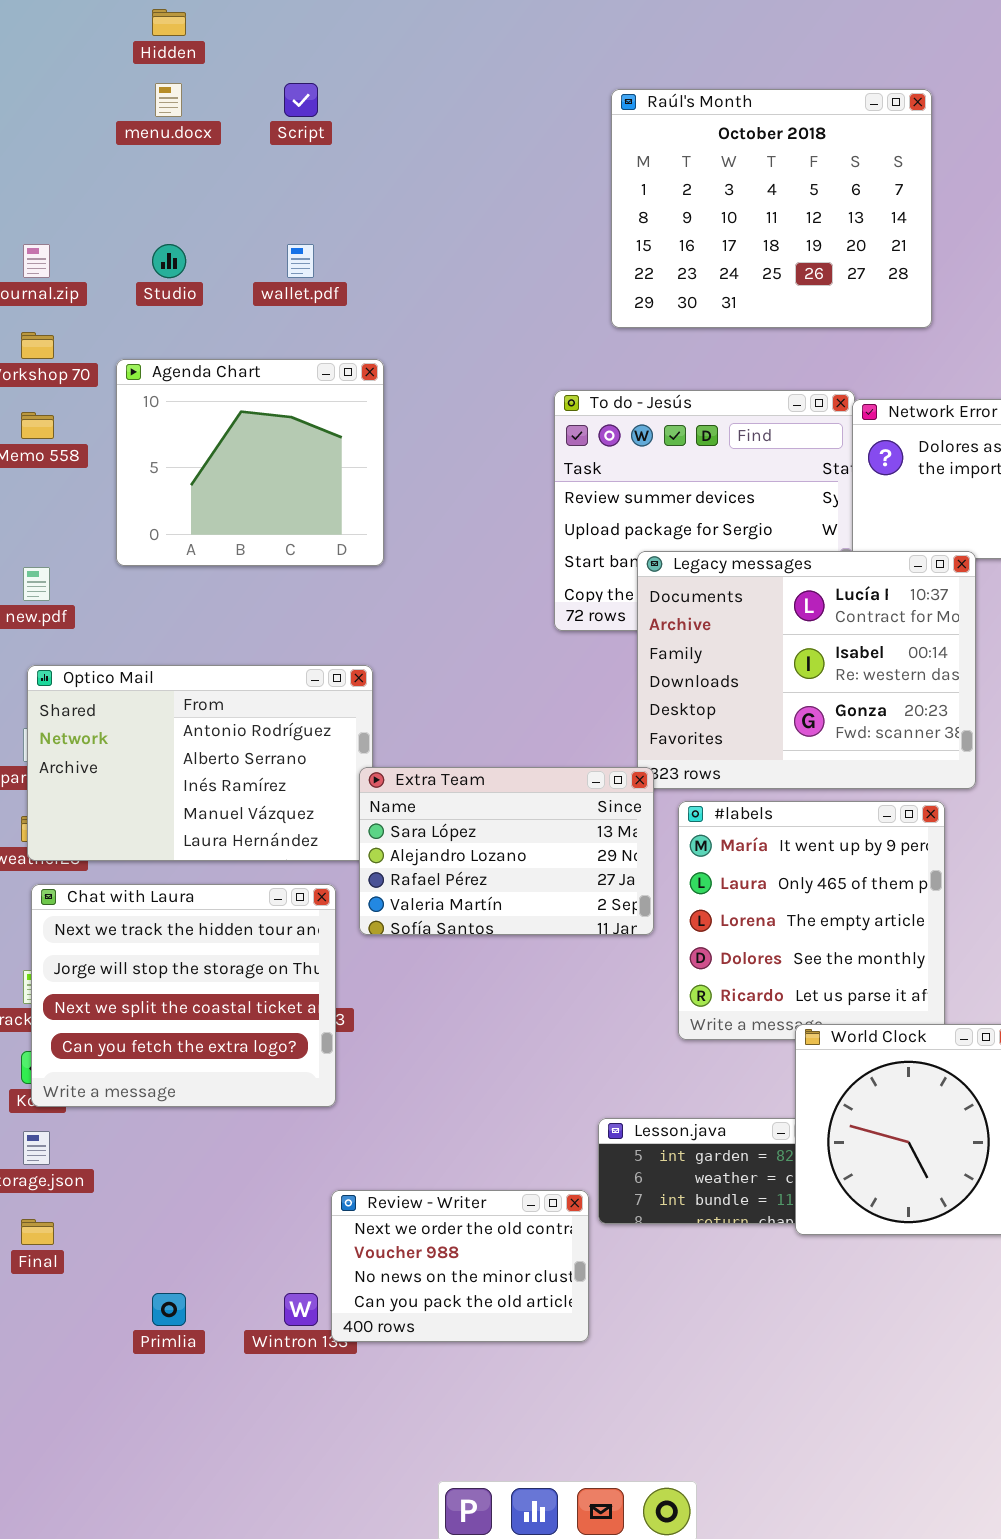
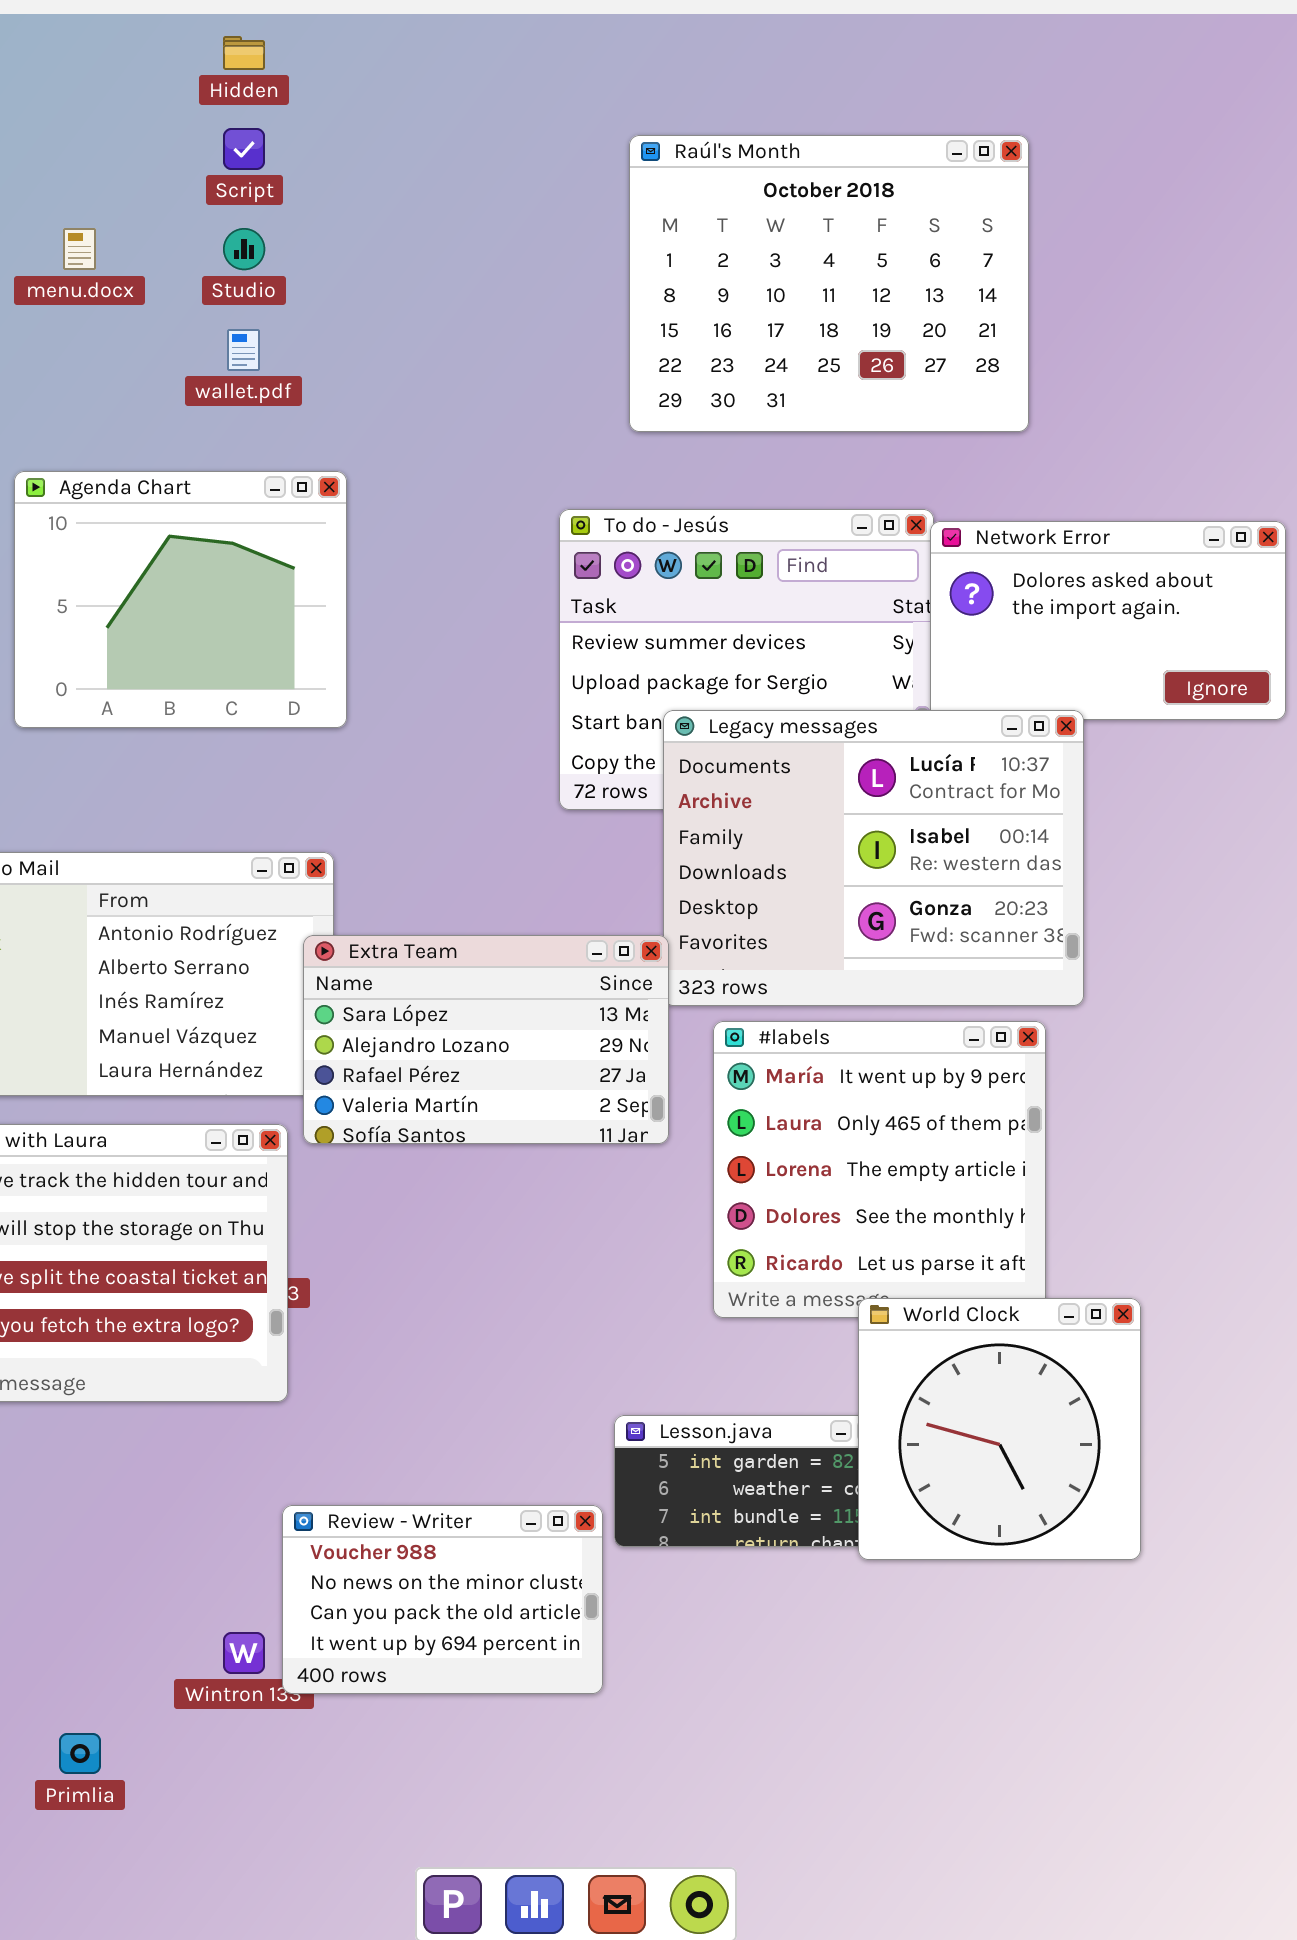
Hidden: [152,9,186,36] -> [223,36,265,70], moved
menu.docx: [155,83,182,117] -> [63,228,96,270], moved
Studio: [152,244,186,278] -> [223,228,265,270], moved
Extra Team: [359,767,654,935] -> [303,935,669,1144], moved
Review - Writer: [331,1190,589,1342] -> [282,1505,603,1694], scrolled down 1 row
Primlia: [152,1293,186,1326] -> [59,1733,101,1774], moved

